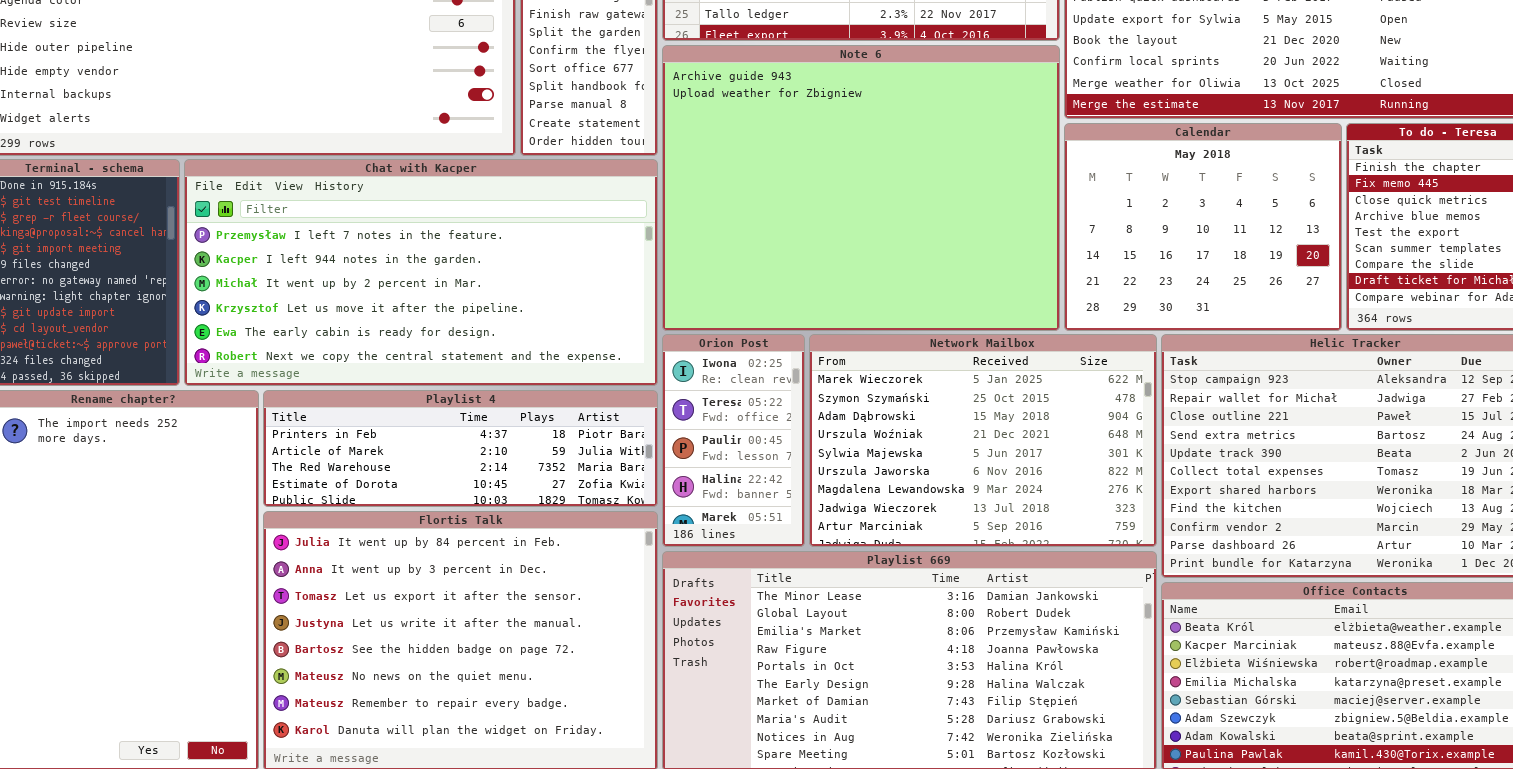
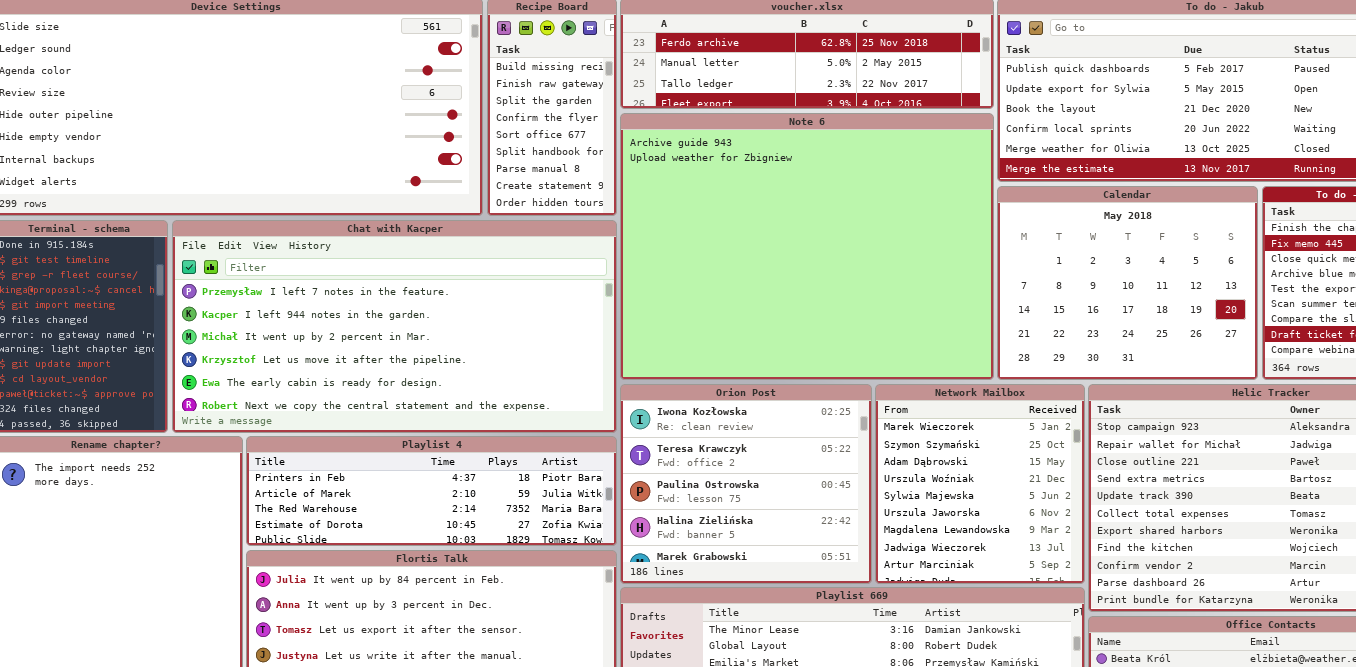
Orion Post: [662,334,805,547] -> [620,384,872,584], resized
Network Mailbox: [809,334,1157,547] -> [875,384,1085,584], resized

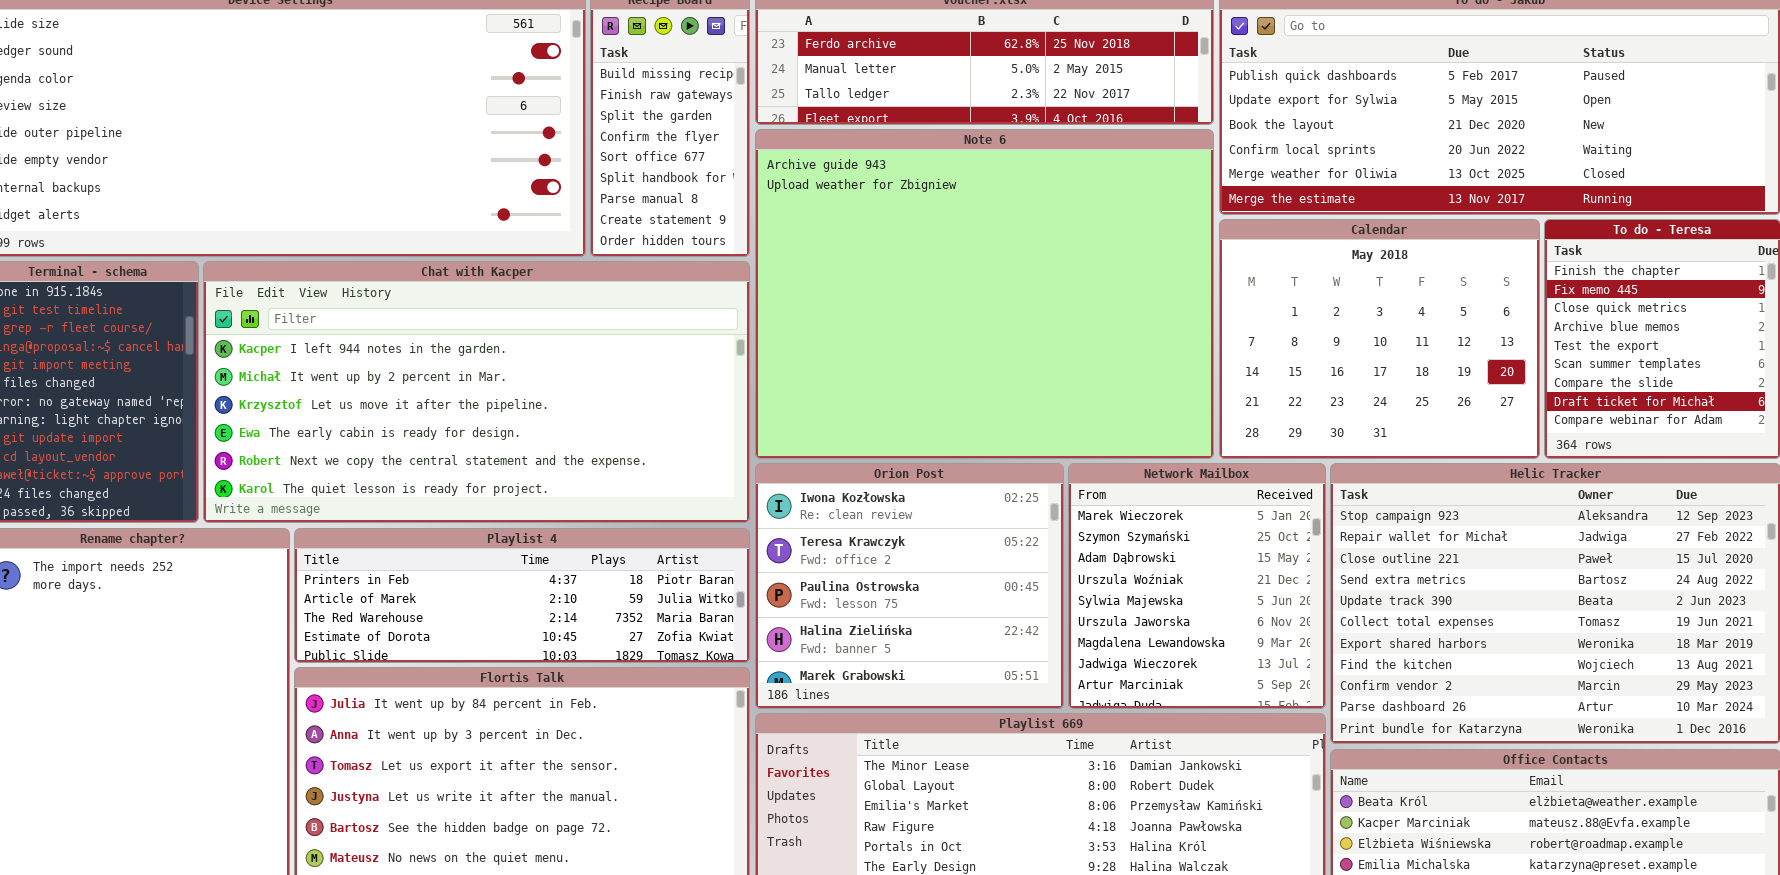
Chat with Kacper: [172,220,617,433] -> [203,261,750,523], scrolled down 1 row

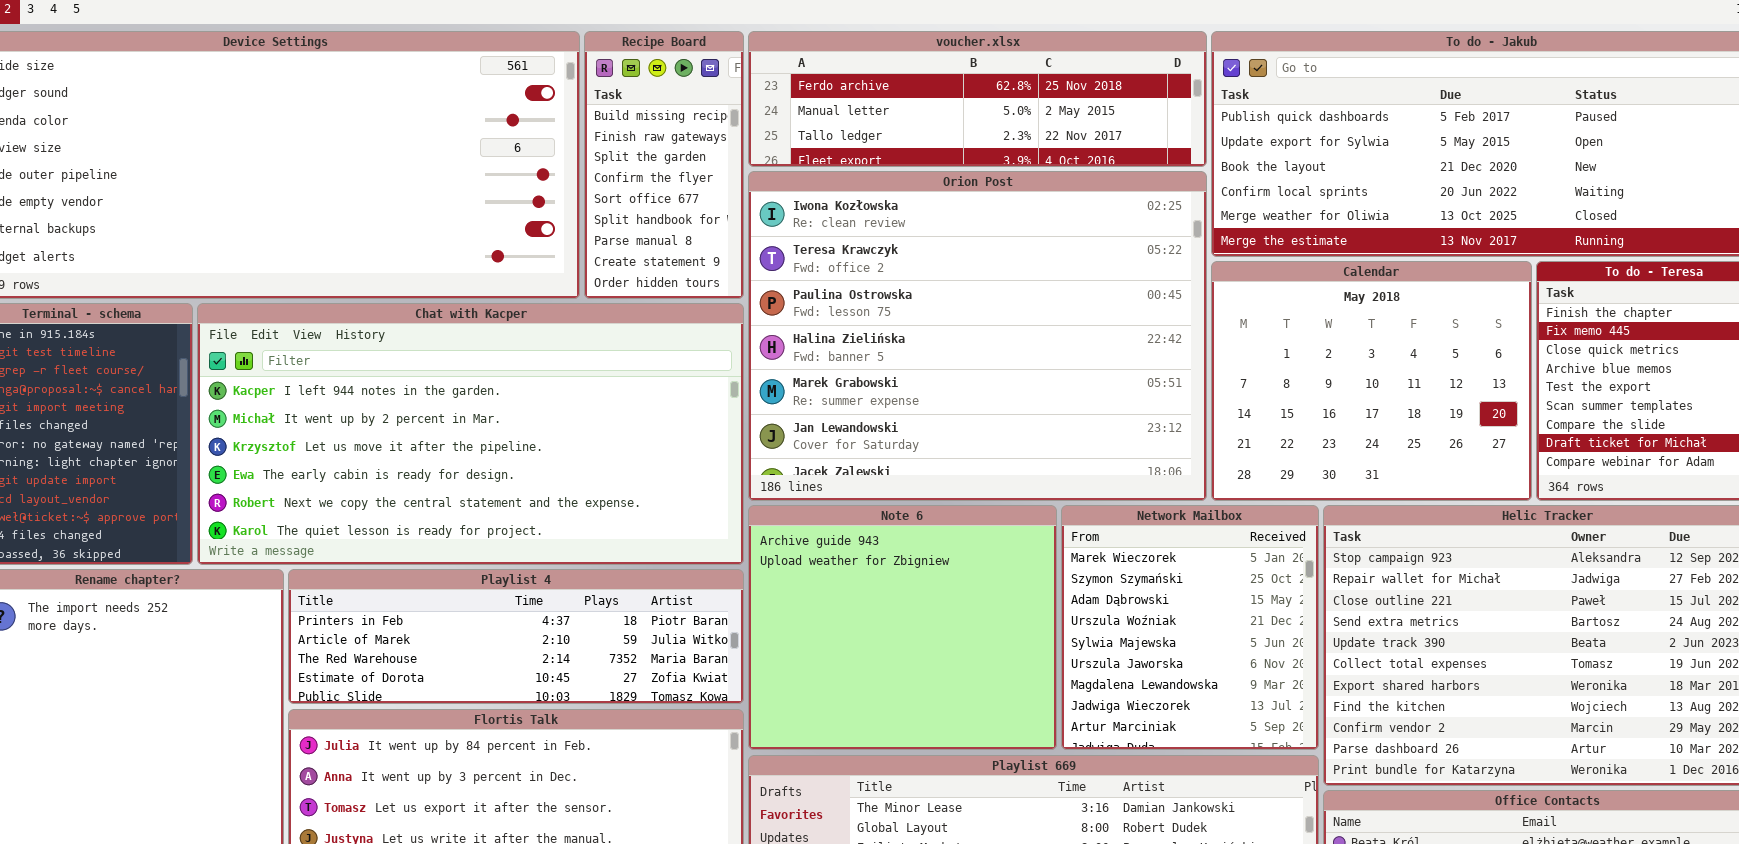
Note 6: [755,129,1214,459] -> [748,505,1057,750], moved, resized
Orion Post: [755,463,1064,709] -> [748,171,1207,501], moved, resized

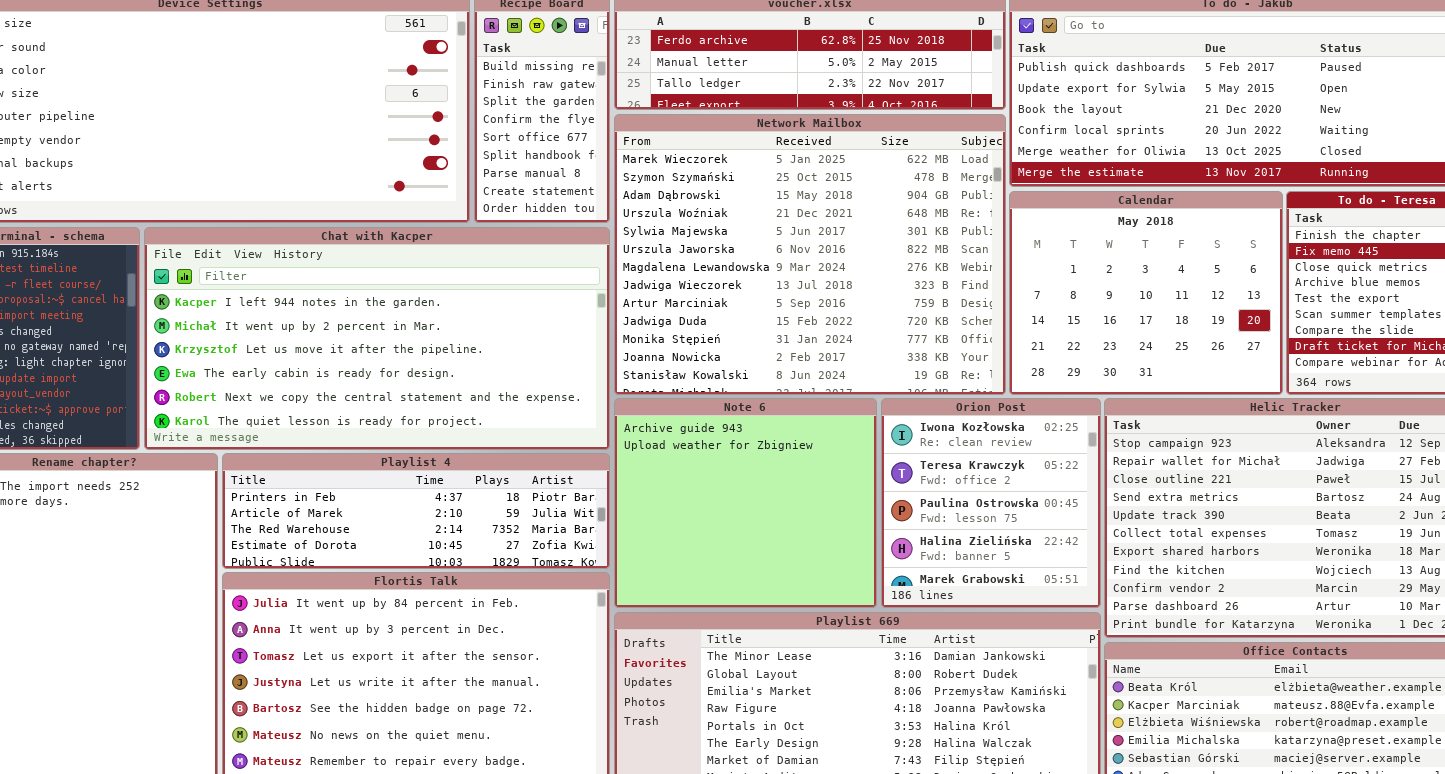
Orion Post: [748,171,1207,501] -> [881,398,1101,608], moved, resized
Network Mailbox: [1061,505,1319,750] -> [614,114,1006,395], moved, resized

